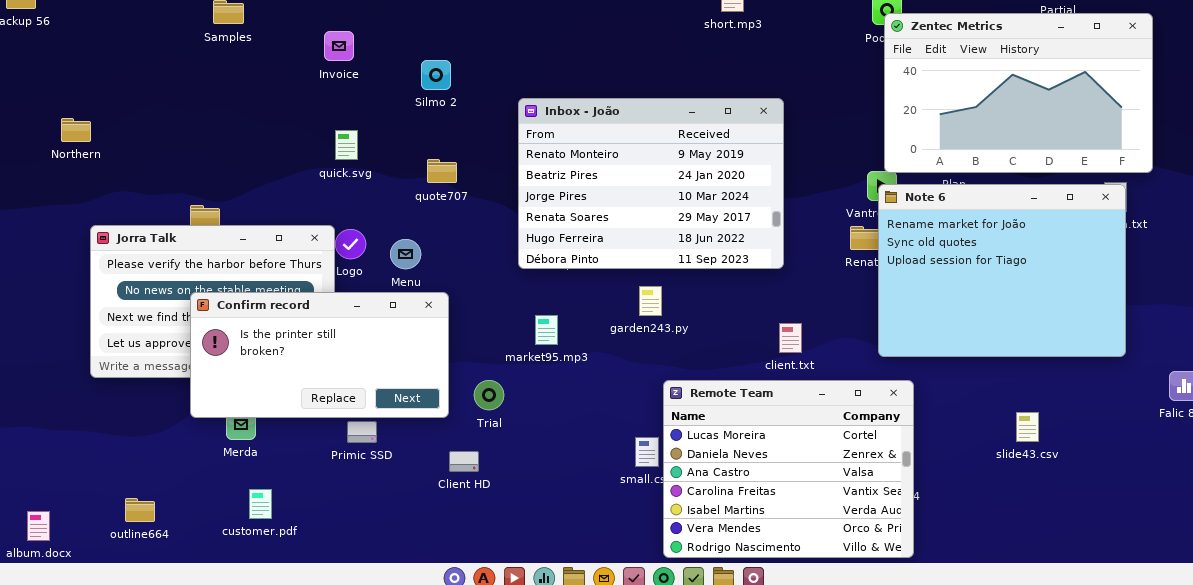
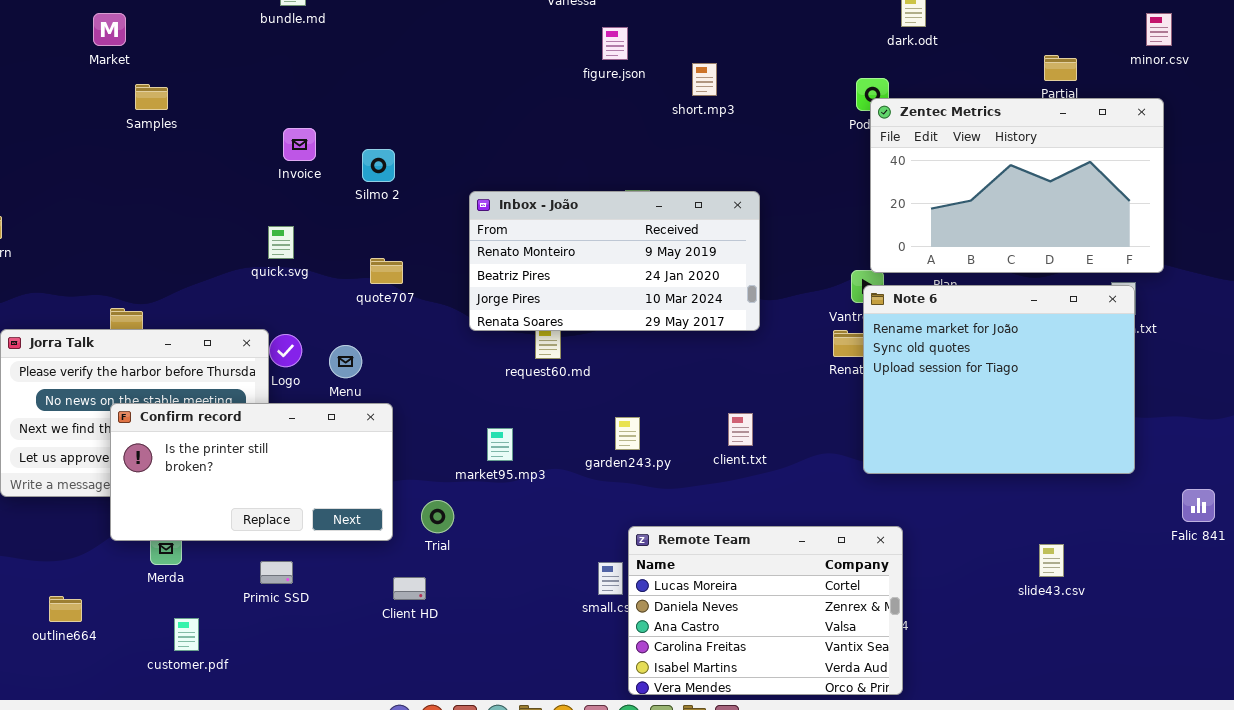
Invoice: [324,31,354,61] -> [283,128,316,161], moved
Inbox - João: [518,98,784,269] -> [469,191,760,331], resized
garden243.py: [639,286,662,316] -> [615,417,640,450], moved
client.txt: [779,323,802,353] -> [728,413,753,446], moved
Remote Team: [663,380,914,558] -> [628,526,903,695], resized
slide43.csv: [1016,412,1039,442] -> [1039,544,1064,577], moved
Primic SSD: [347,421,377,443] -> [260,561,293,584], moved
outline664: [125,498,155,522] -> [49,596,82,622], moved

